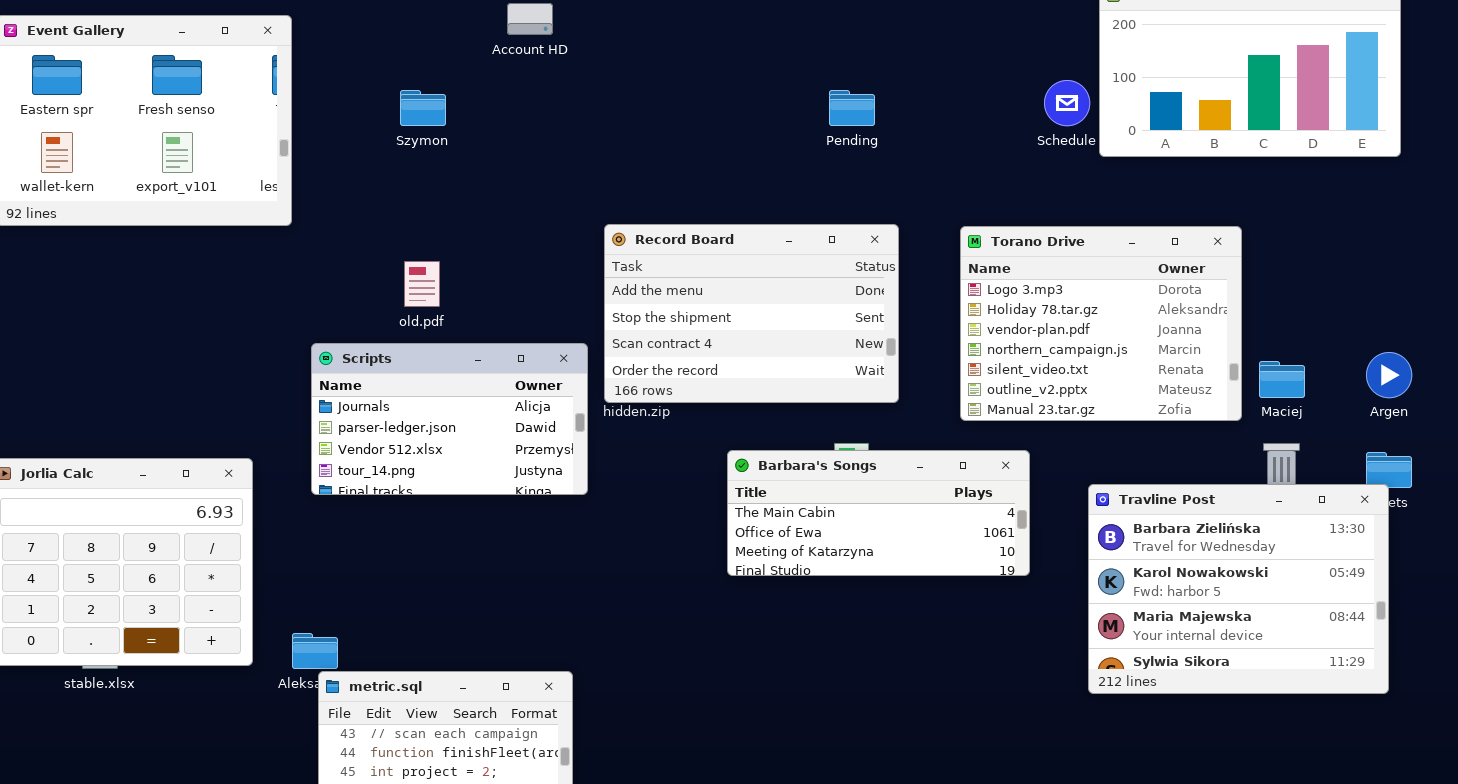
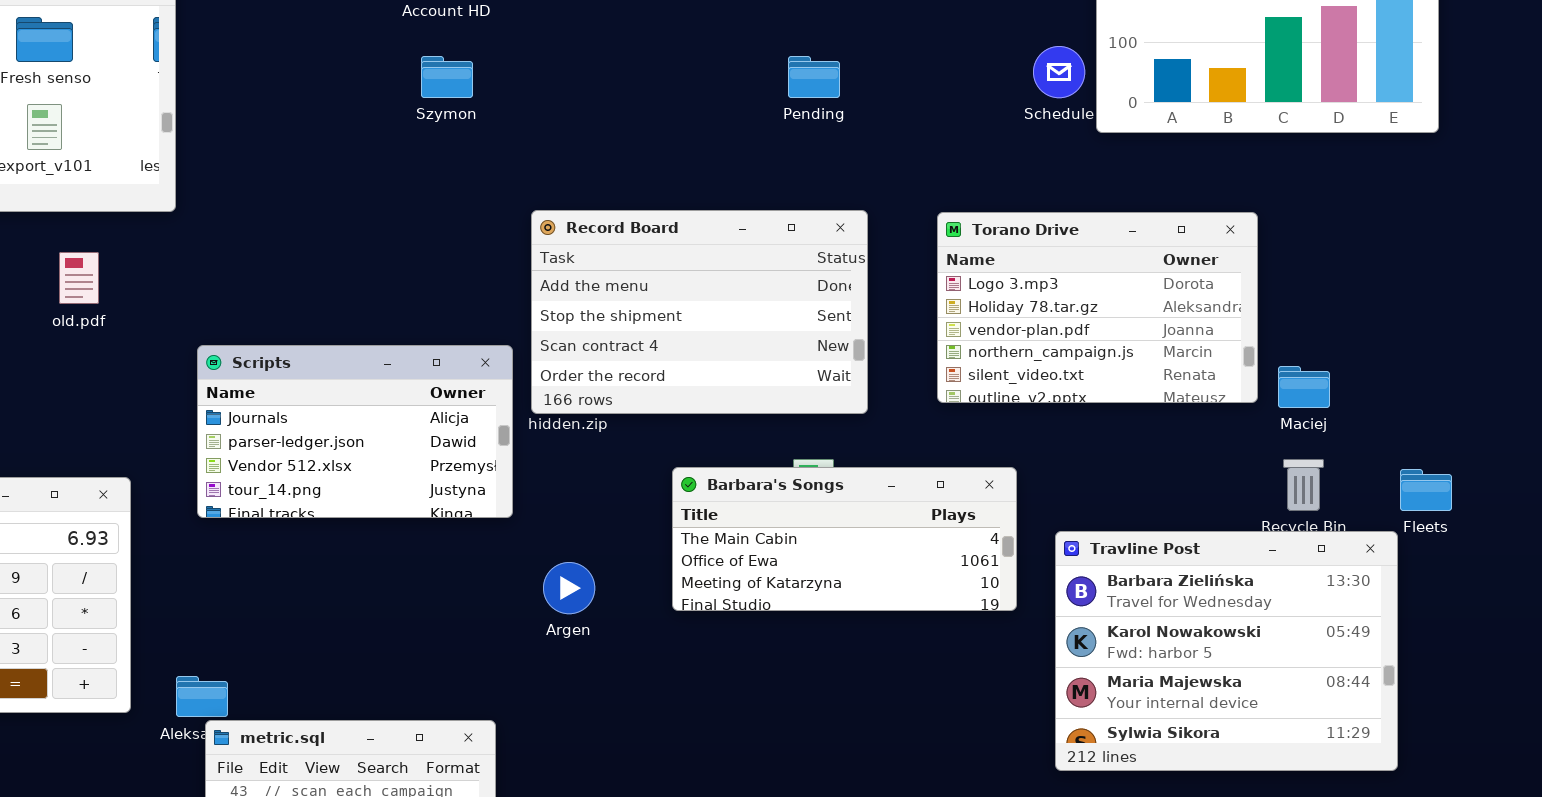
Szymon: [400,90,446,126] -> [421,56,473,98], moved
Torano Drive: [960,226,1242,421] -> [937,212,1258,403], resized
old.pdf: [404,261,440,307] -> [59,252,99,304], moved
Argen: [1366,352,1412,398] -> [543,562,595,614], moved
Travline Post: [1088,484,1389,694] -> [1055,531,1398,771], moved

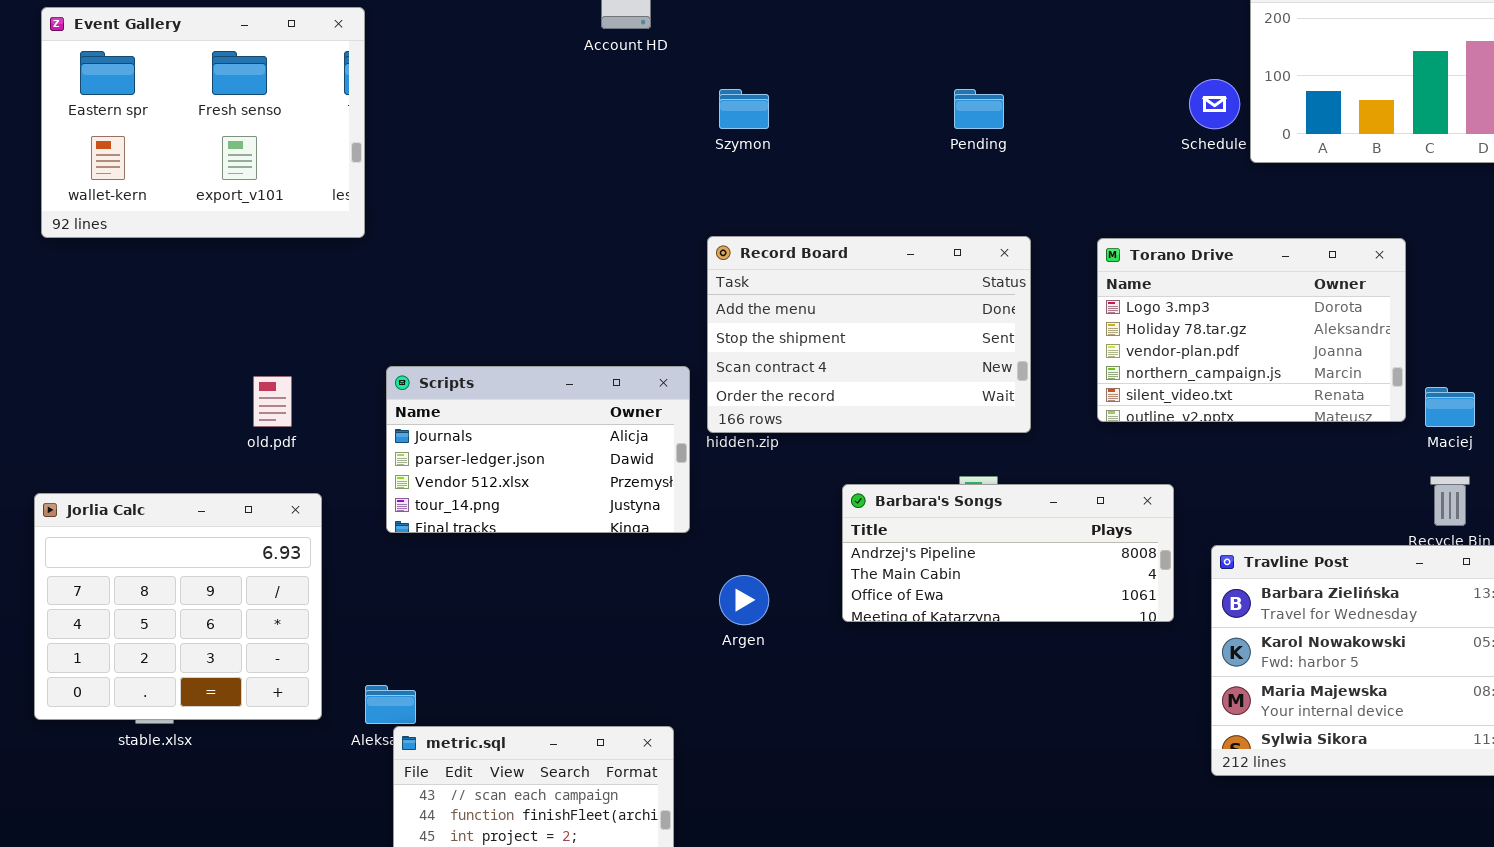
Szymon: [421,56,473,98] -> [719,89,769,129], moved
old.pdf: [59,252,99,304] -> [253,376,292,427], moved
Barbara's Songs: [672,467,1017,611] -> [842,484,1174,622], scrolled up 1 row

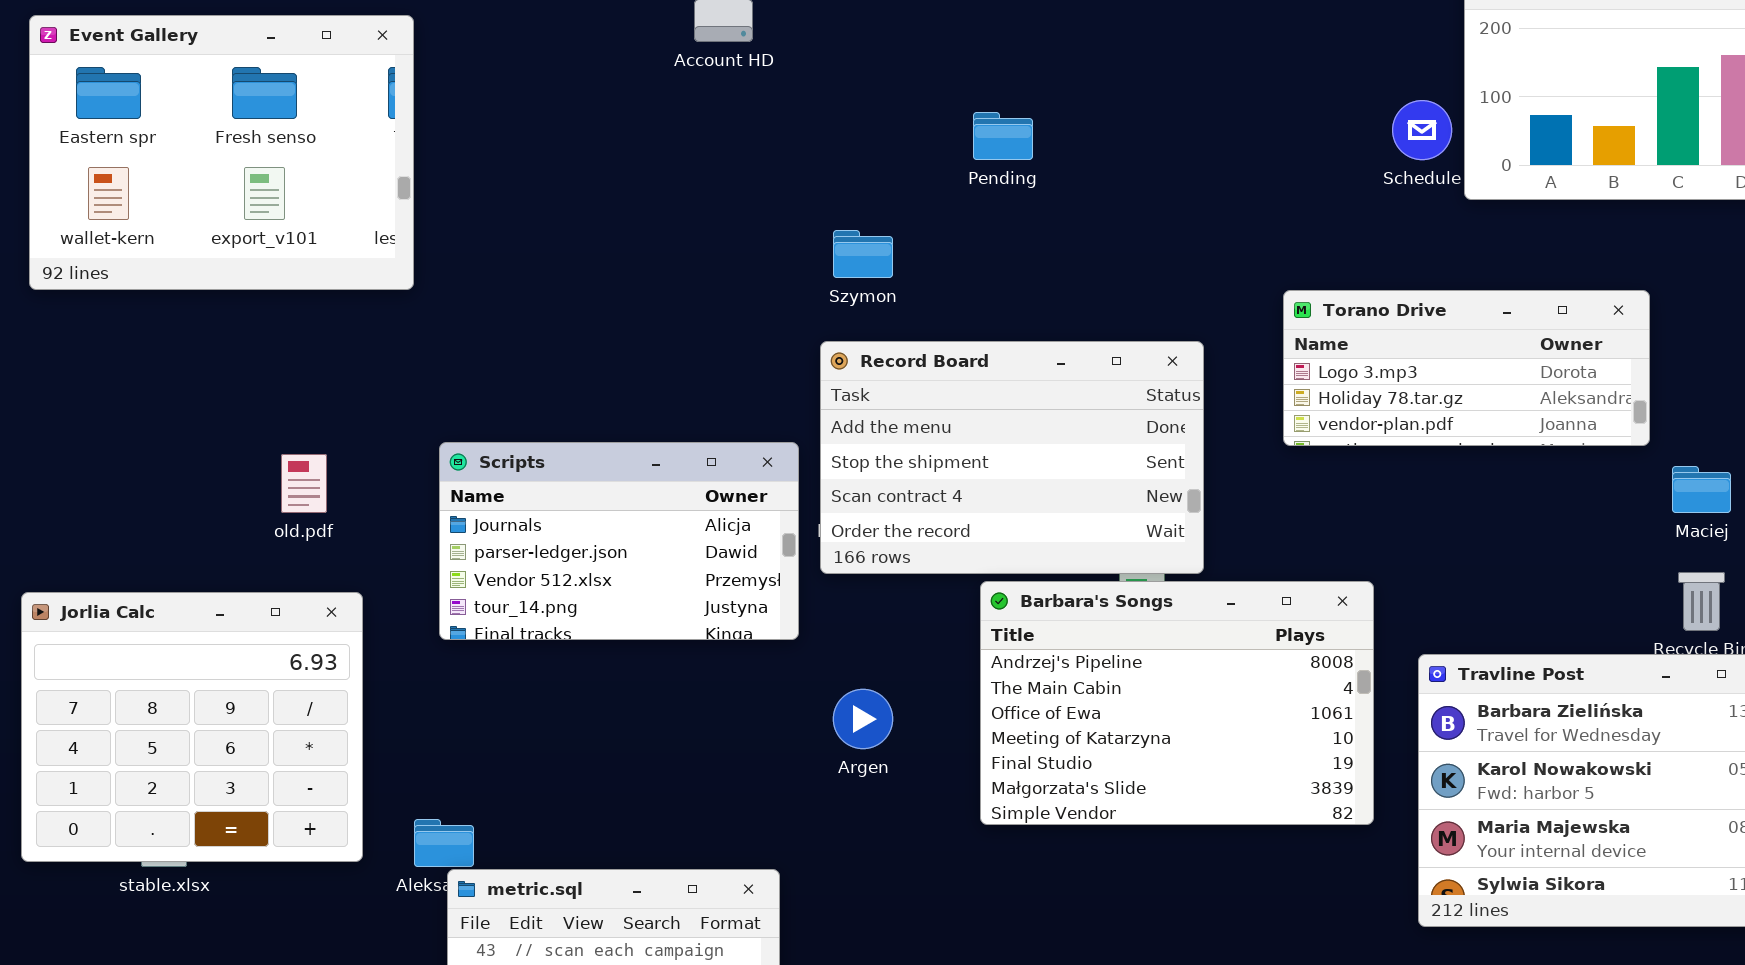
Szymon: [719,89,769,129] -> [833,230,893,278], moved
Pending: [954,89,1004,129] -> [973,112,1033,160], moved
Record Board: [707,236,1031,433] -> [820,341,1204,574], moved
Torano Drive: [1097,238,1406,422] -> [1283,290,1650,446], resized
Barbara's Songs: [842,484,1174,622] -> [980,581,1374,825], resized

